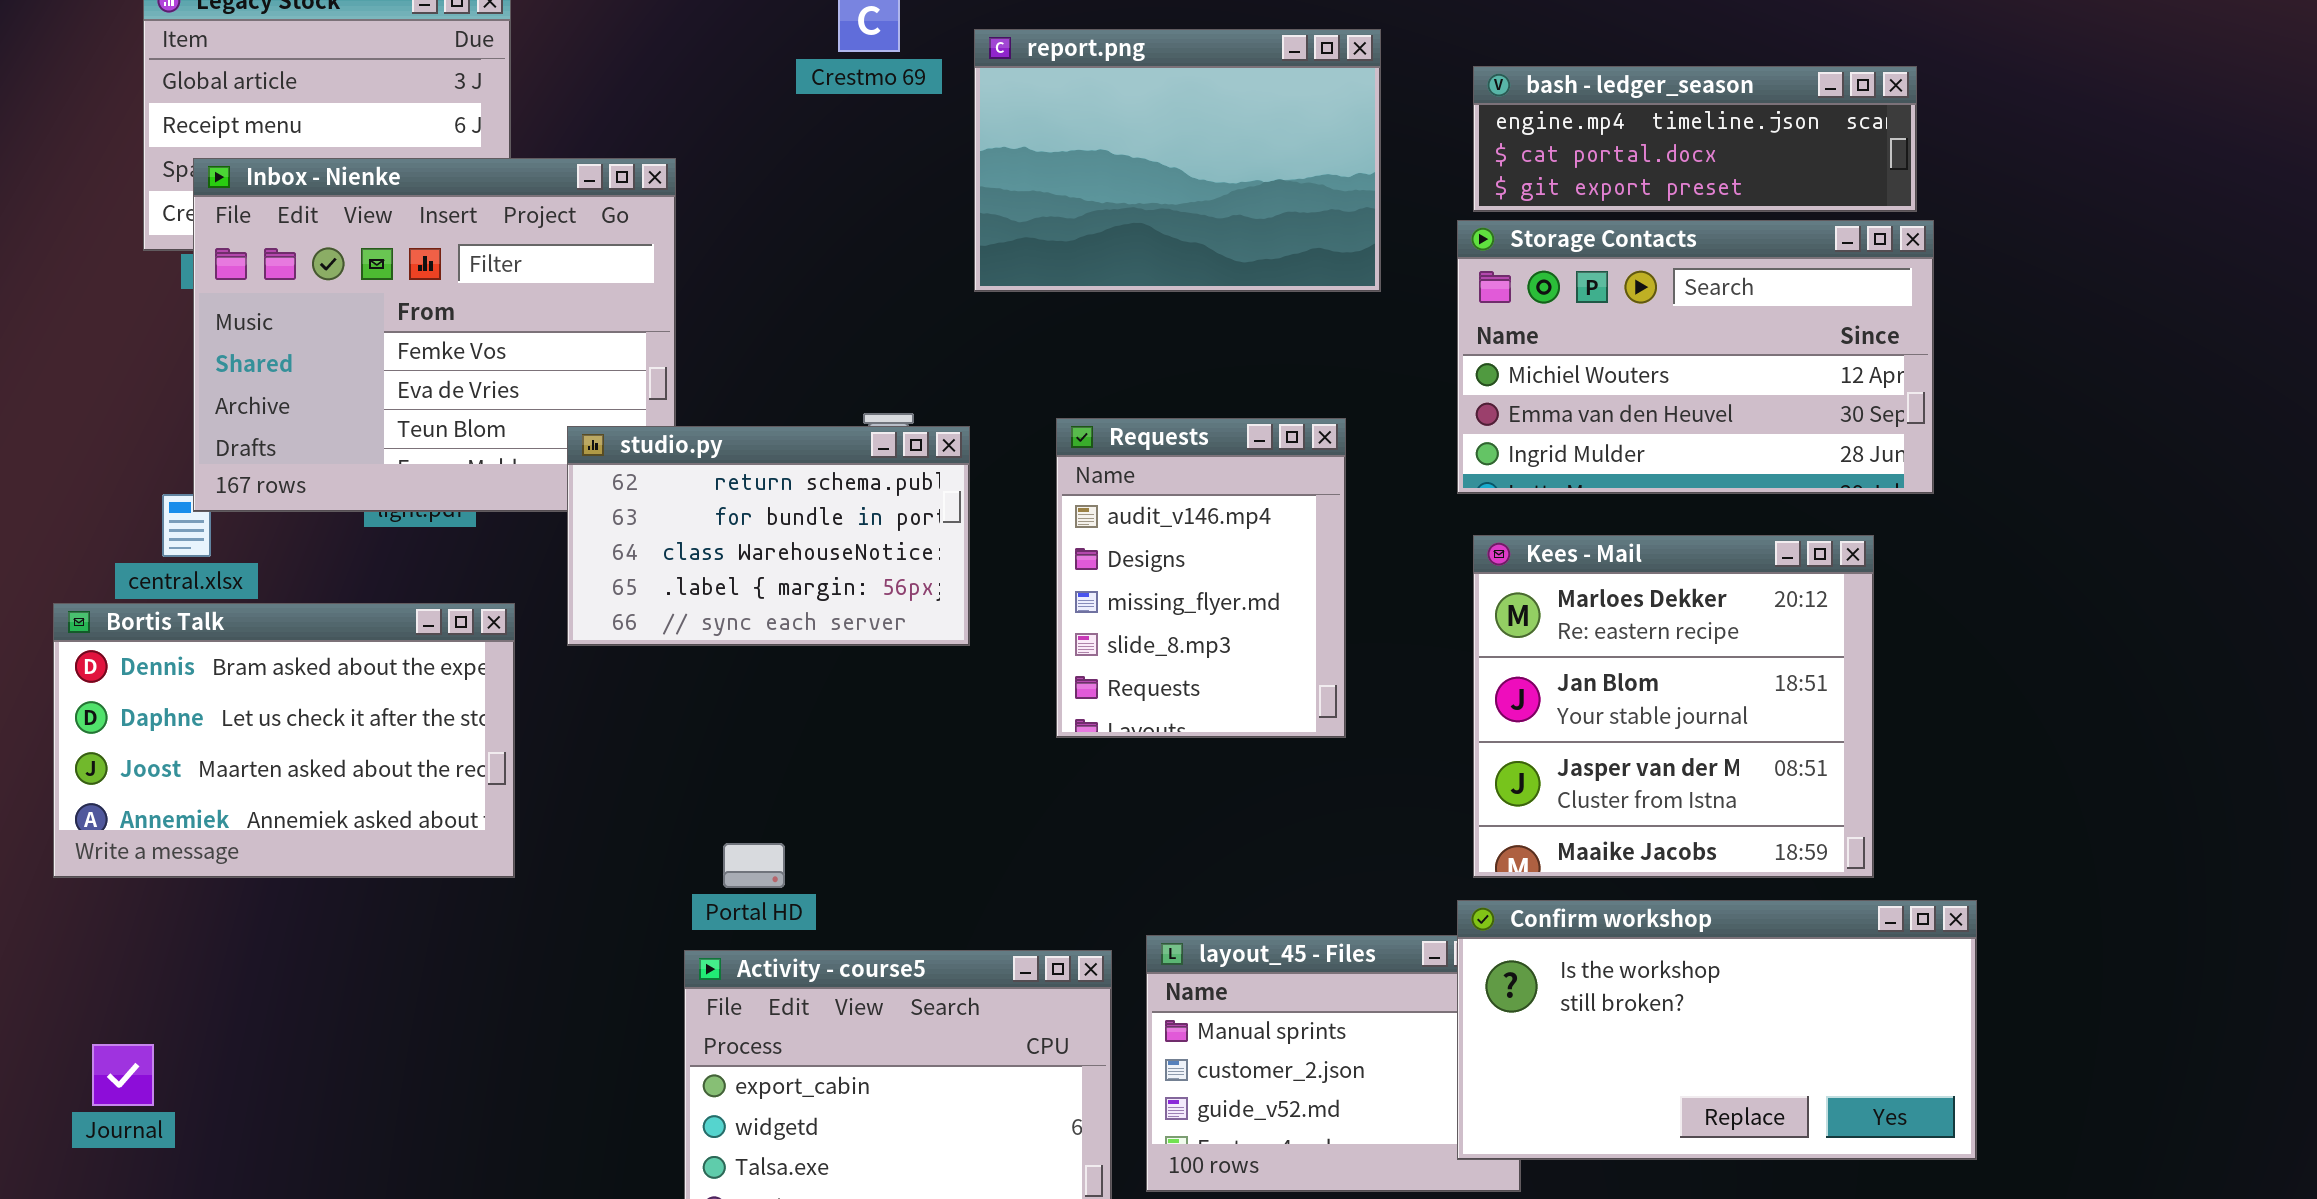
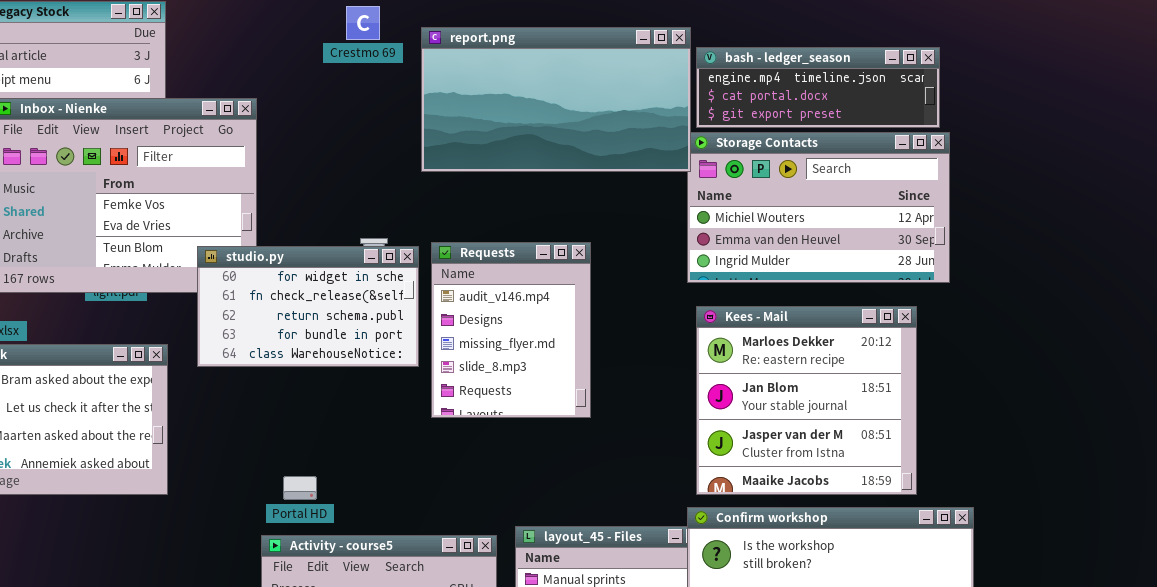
report.png: [974,29,1381,292] -> [421,27,691,172], resized
Requests: [1056,418,1346,738] -> [431,242,591,418], moved
studio.py: [567,426,970,646] -> [197,246,419,367], scrolled up 2 rows

